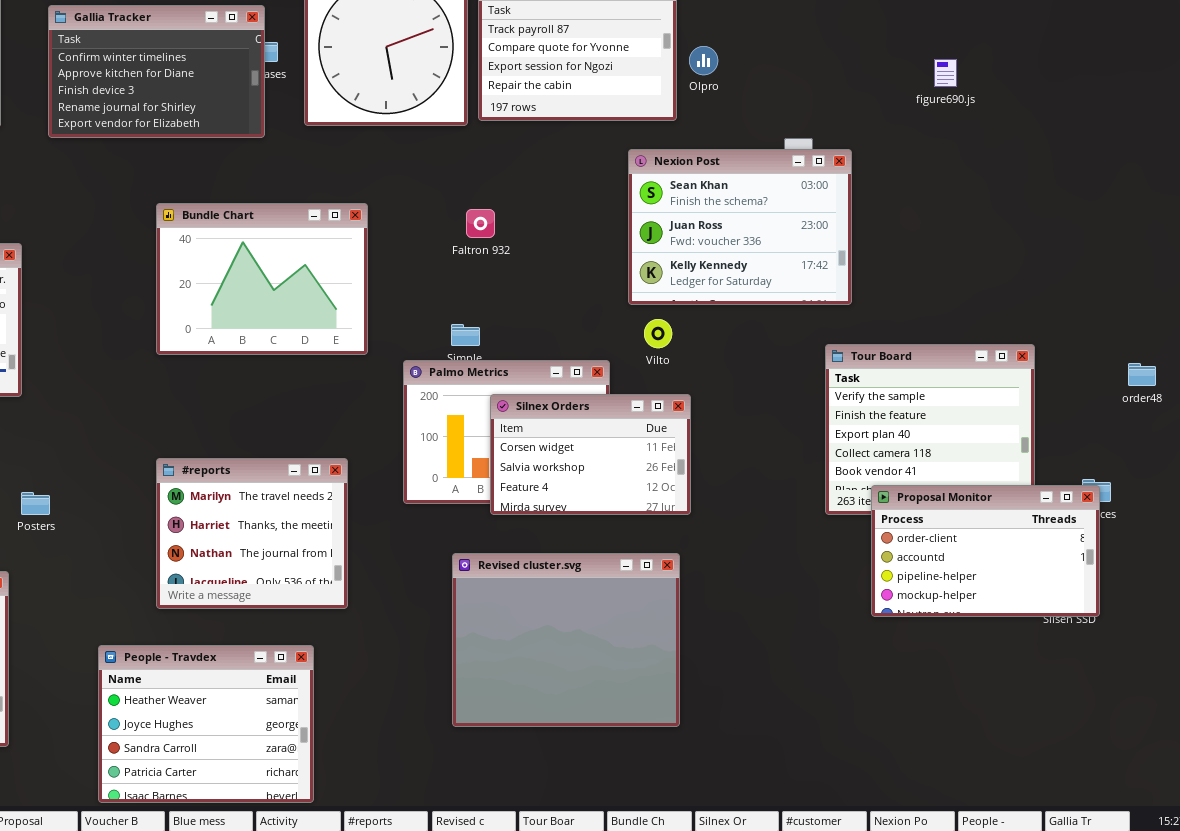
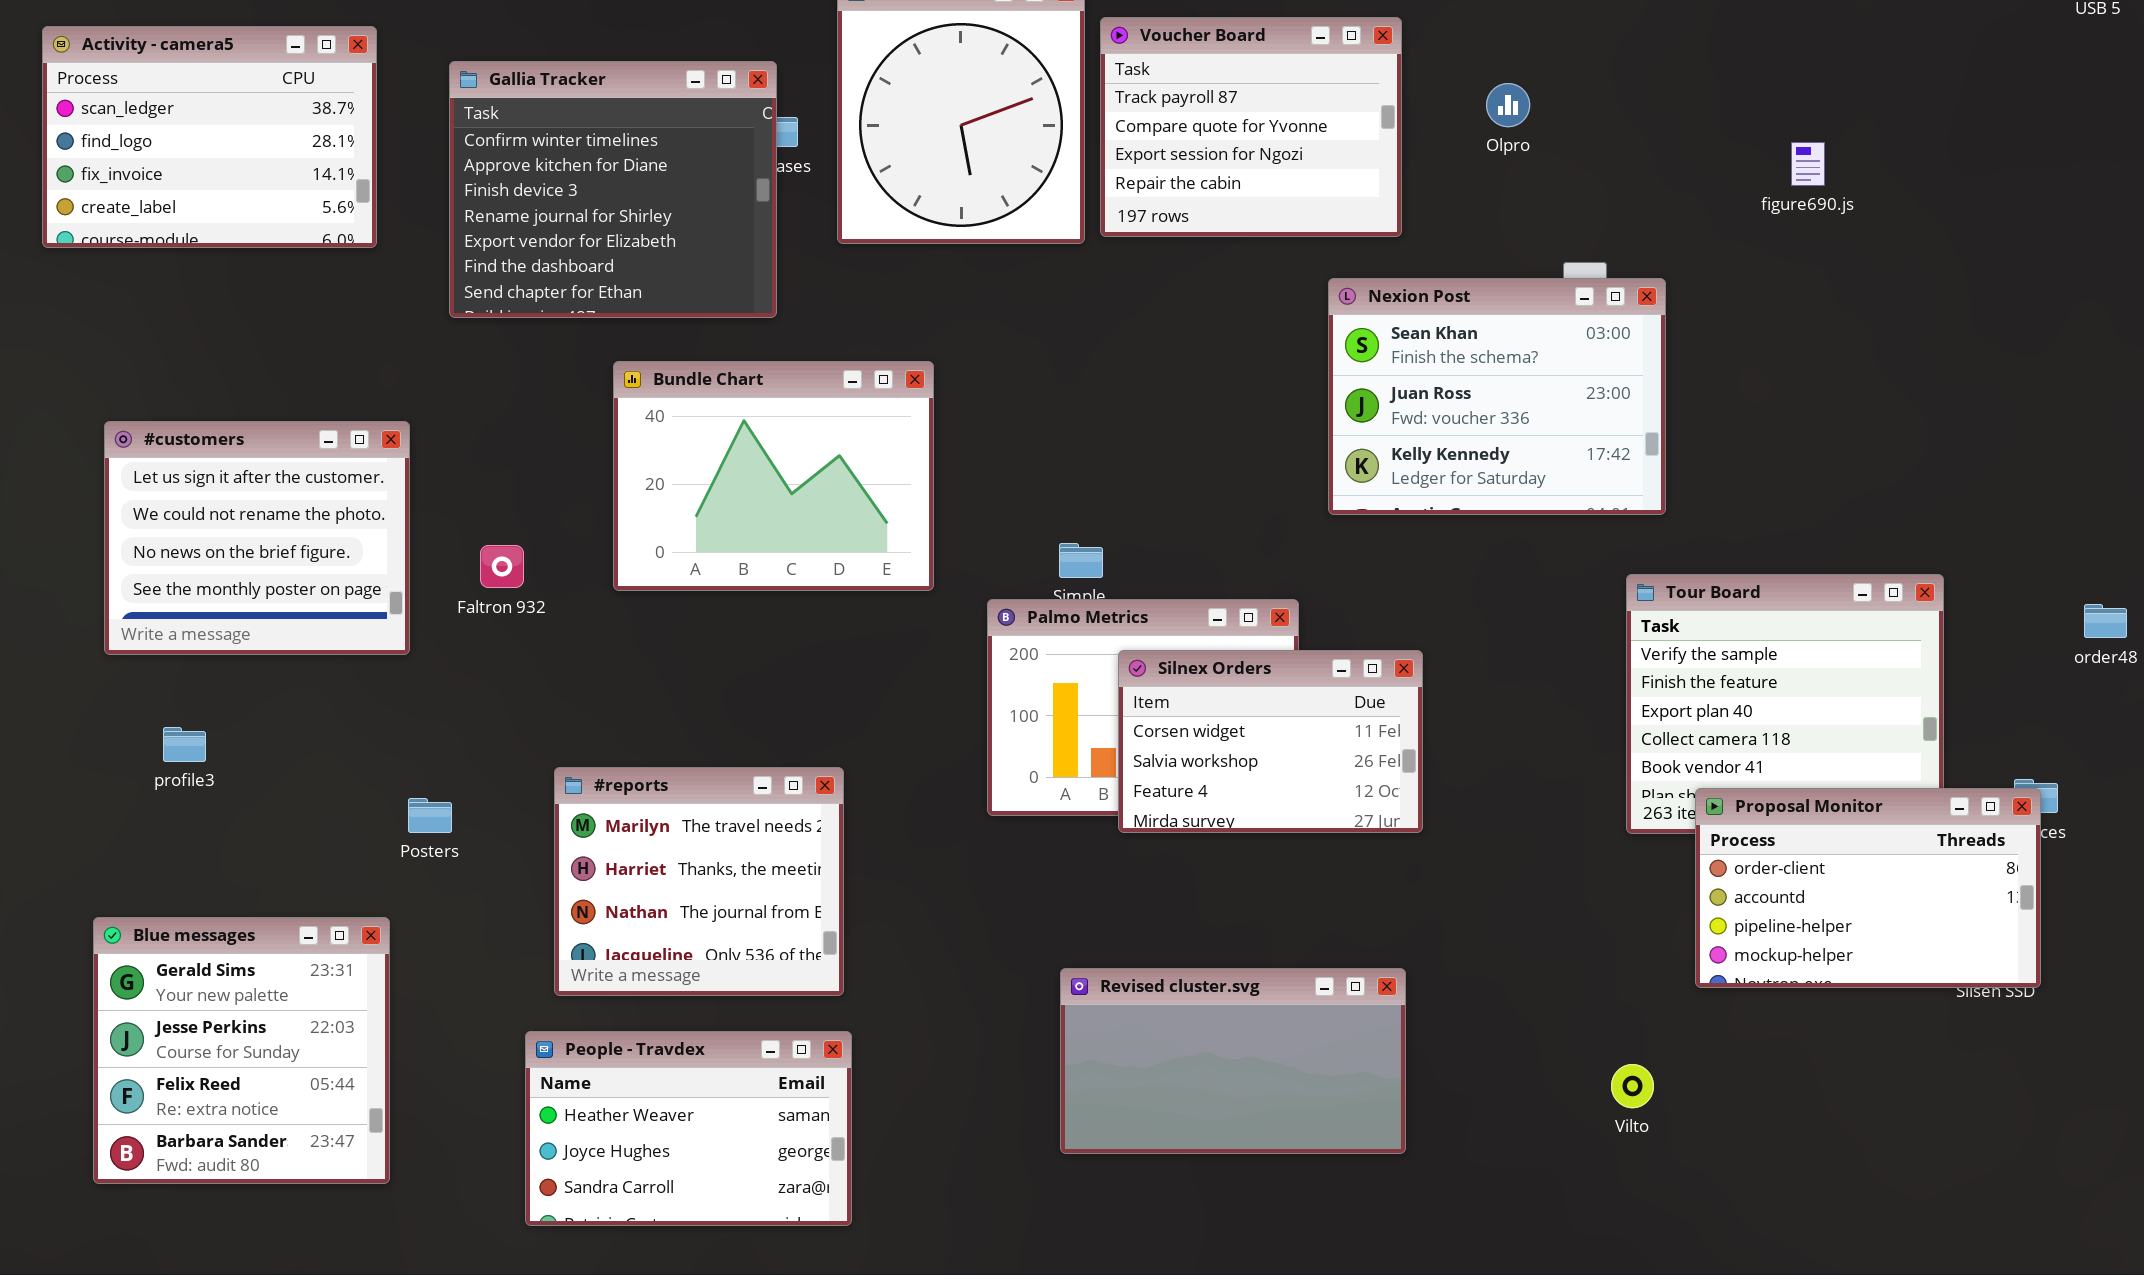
Gallia Tracker: [48,5,265,138] -> [449,61,777,318], resized
Olpro: [689,46,718,75] -> [1486,83,1530,127], moved
Faltron 932: [466,209,495,238] -> [480,545,524,588], moved
Vilto: [644,319,672,348] -> [1611,1064,1654,1108], moved
#reports: [156,458,348,609] -> [554,767,844,996], moved
Revised cluster.svg: [452,553,680,727] -> [1060,968,1406,1154], resized
People - Travdex: [98,645,314,803] -> [525,1031,852,1226], resized

